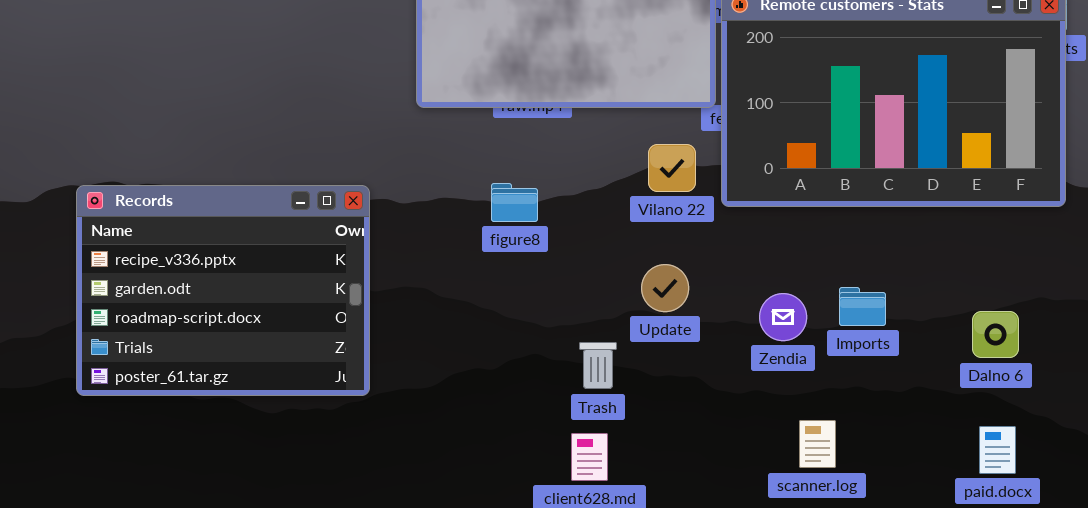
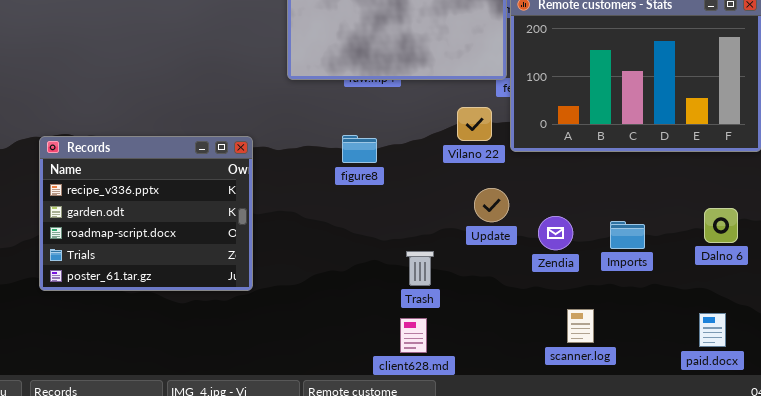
Update: [641,264,689,312] -> [474,188,509,222], moved
Imports: [839,287,886,326] -> [610,221,645,249], moved
Dalno 6: [972,311,1019,358] -> [704,208,738,243], moved

